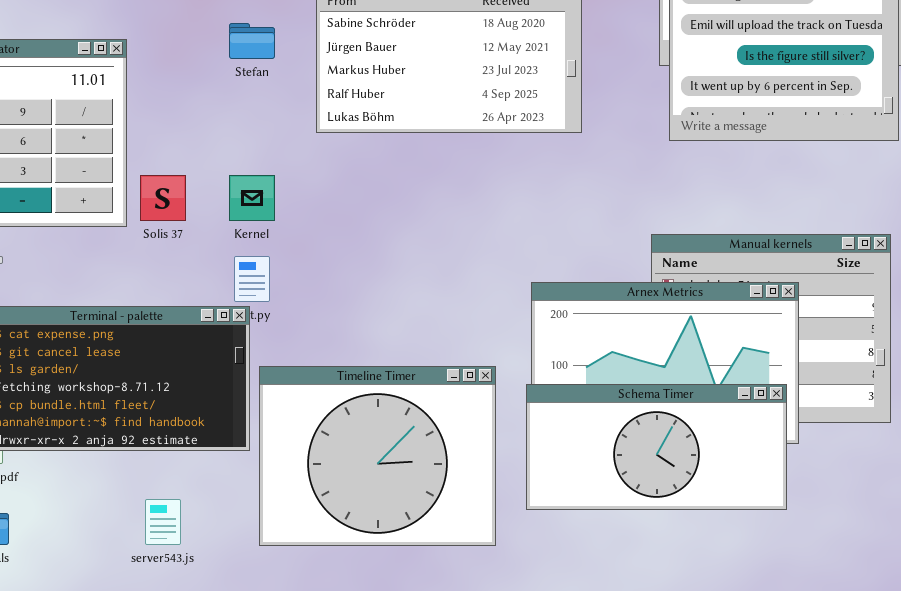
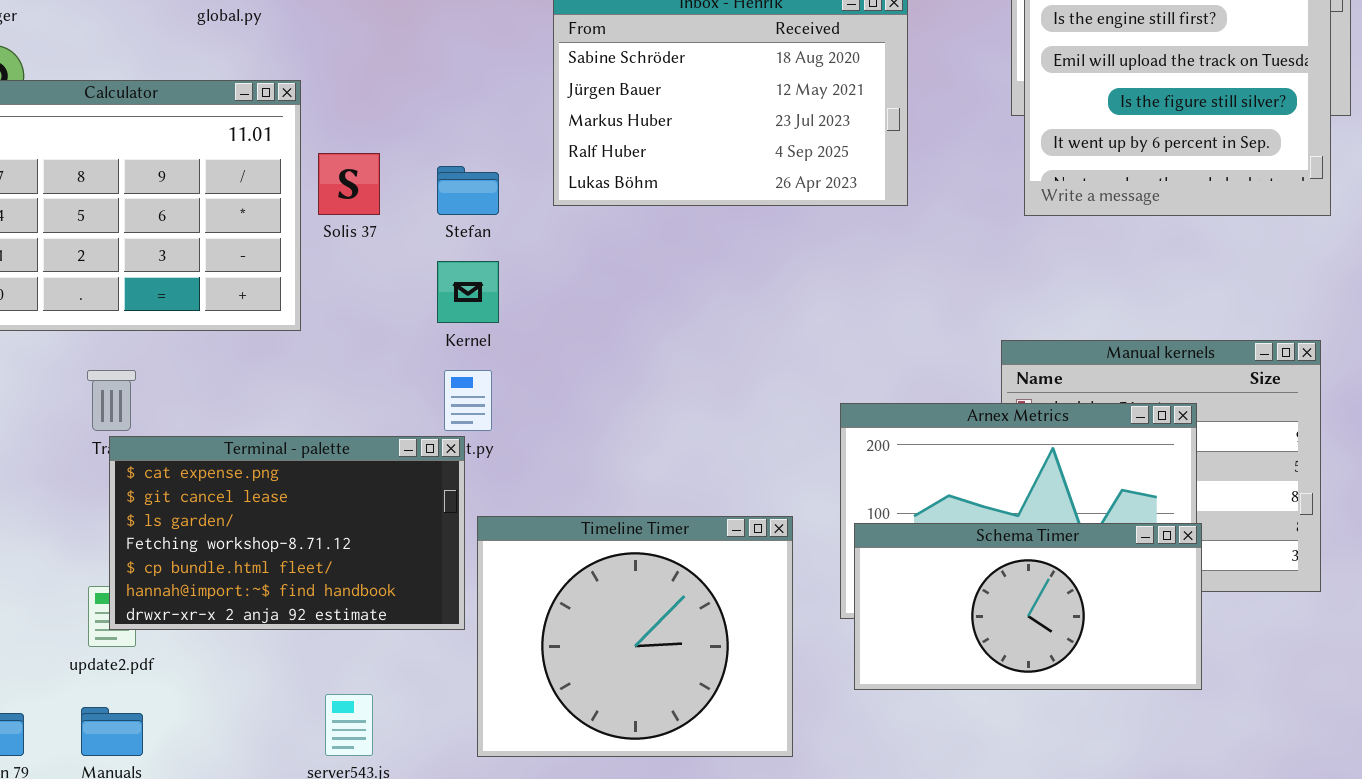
Stefan: [229,23,275,59] -> [437,166,499,215], moved
Solis 37: [140,175,186,221] -> [318,153,380,215], moved
Schema Timer: [526,384,787,510] -> [854,523,1202,690], moved

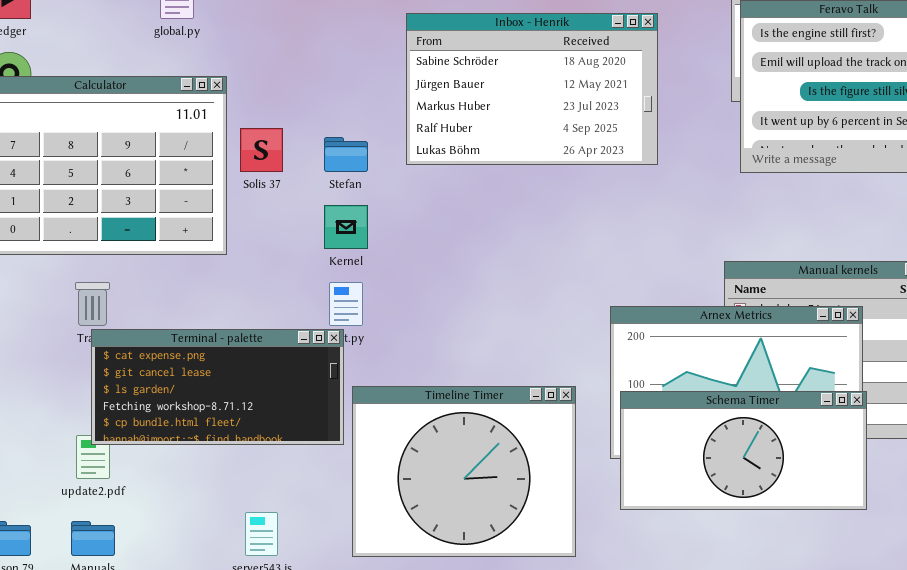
Terminal - palette: [109,436,465,630] -> [91,329,344,445], resized

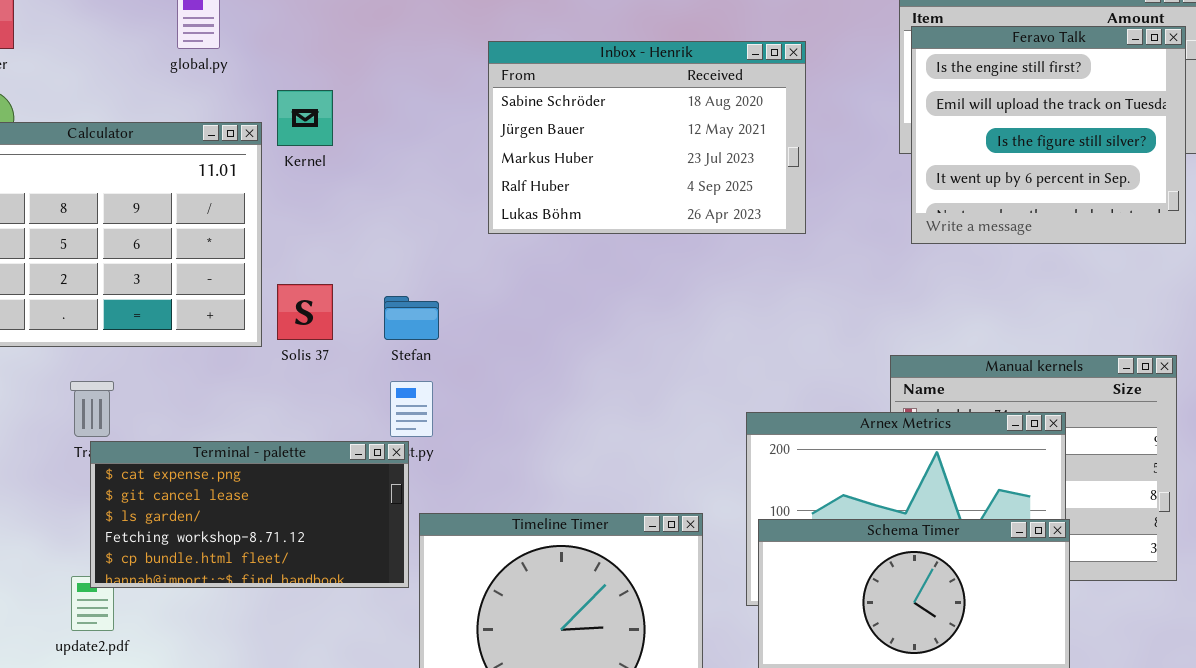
Solis 37: [240,128,283,172] -> [277,284,333,340], moved
Stefan: [324,137,368,172] -> [384,296,439,340], moved
Kernel: [324,205,368,249] -> [277,90,333,146], moved

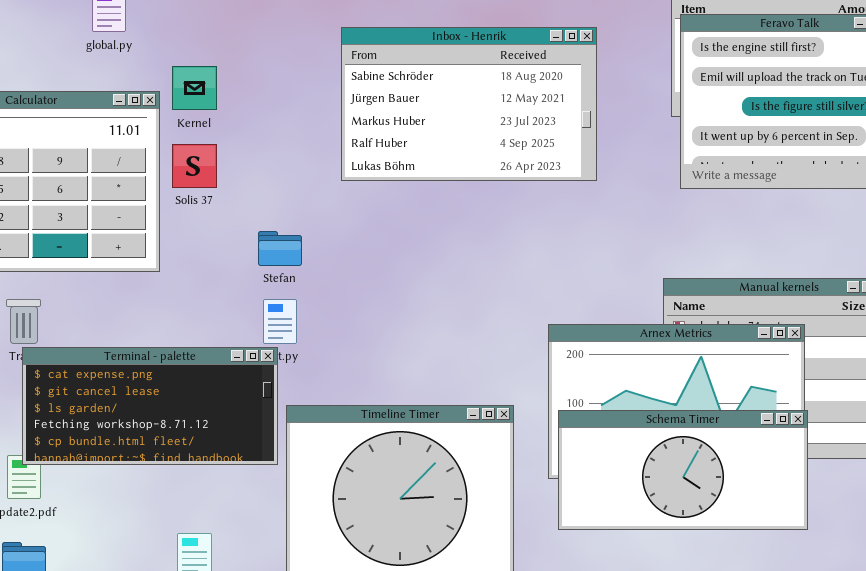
Solis 37: [277,284,333,340] -> [172,144,217,188], moved

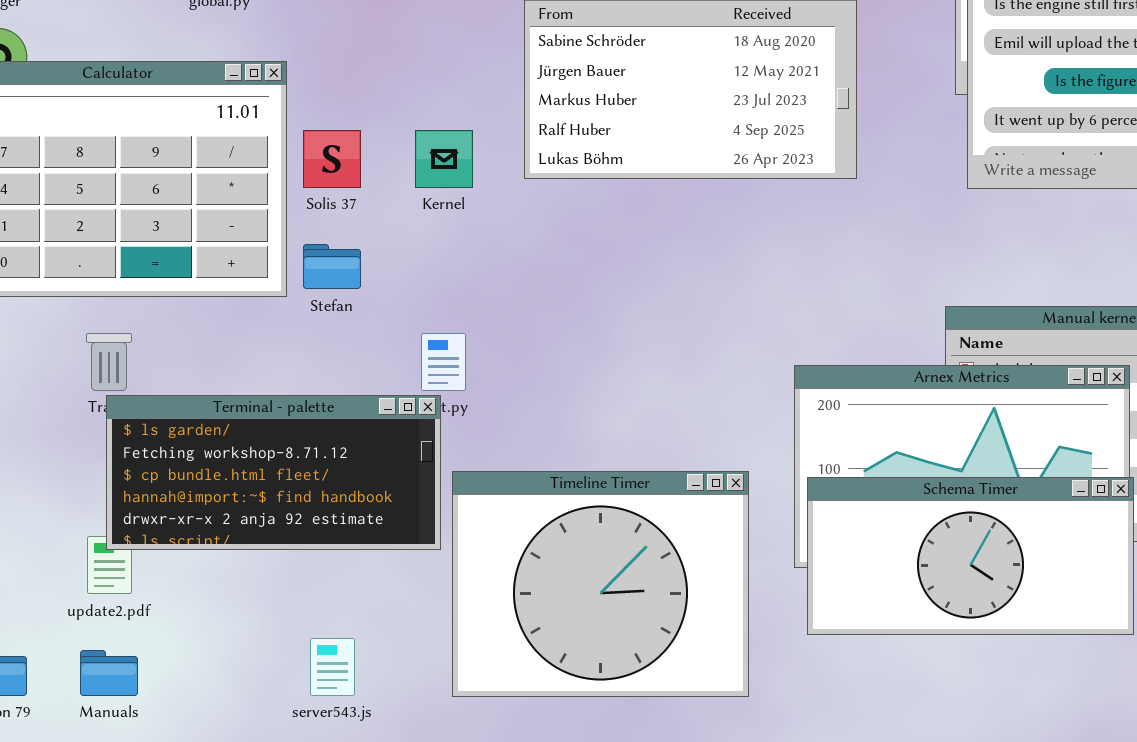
Kernel: [172,66,217,110] -> [415,130,473,188], moved
Stefan: [258,231,302,266] -> [303,244,361,289], moved
Terminal - palette: [22,347,278,465] -> [106,395,441,550], scrolled down 2 rows

